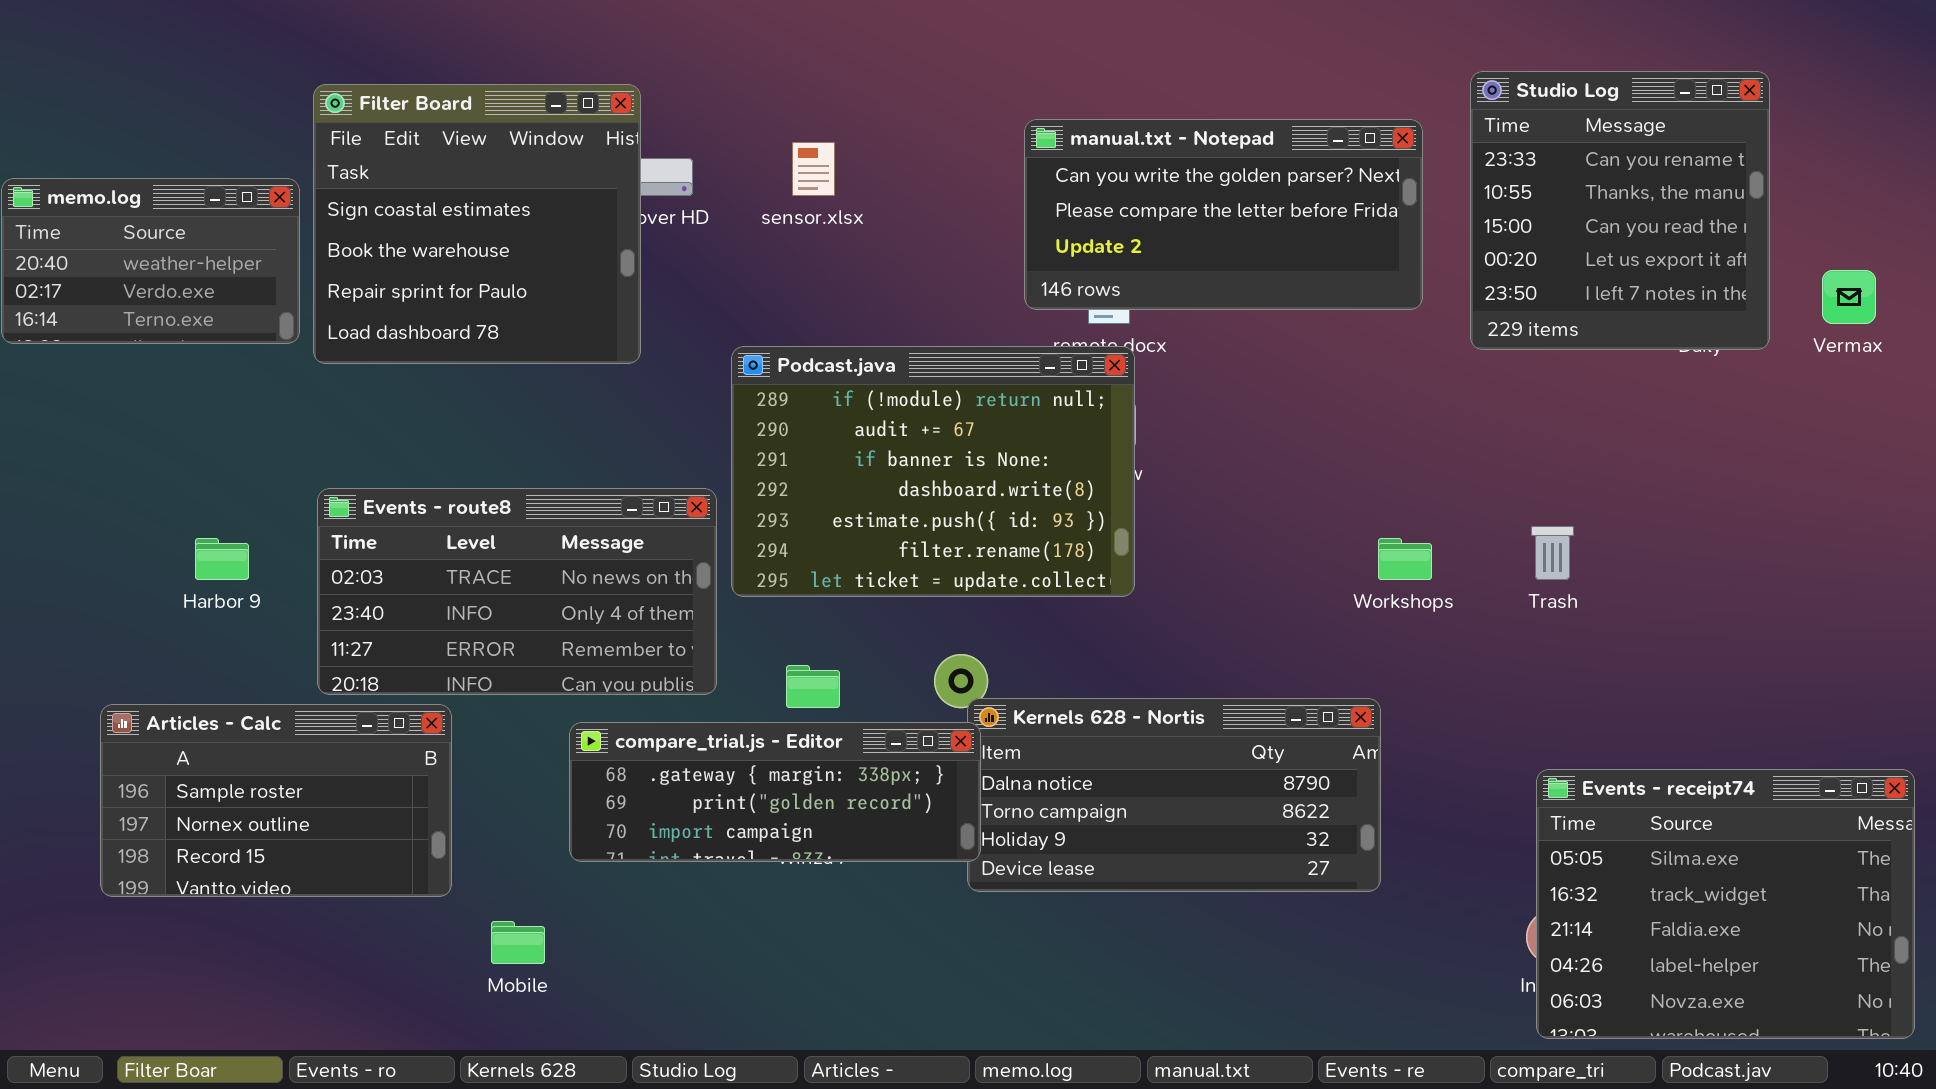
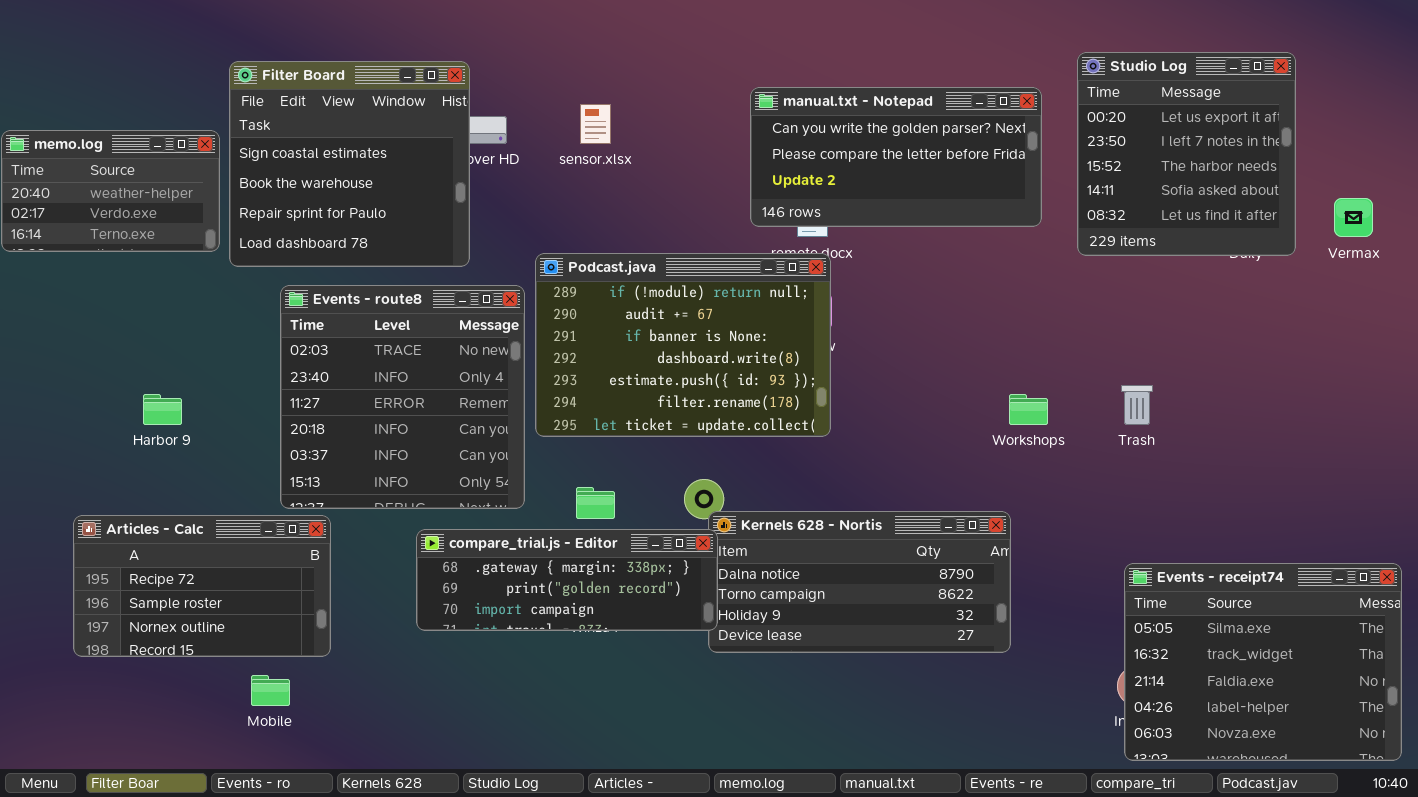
Studio Log: [1470,71,1770,350] -> [1077,52,1296,256], scrolled down 3 rows
Events - route8: [317,488,717,695] -> [280,285,525,509], resized
Articles - Calc: [100,704,452,897] -> [73,515,331,657], scrolled up 1 row
Mobile: [491,921,545,964] -> [251,675,290,706], moved

